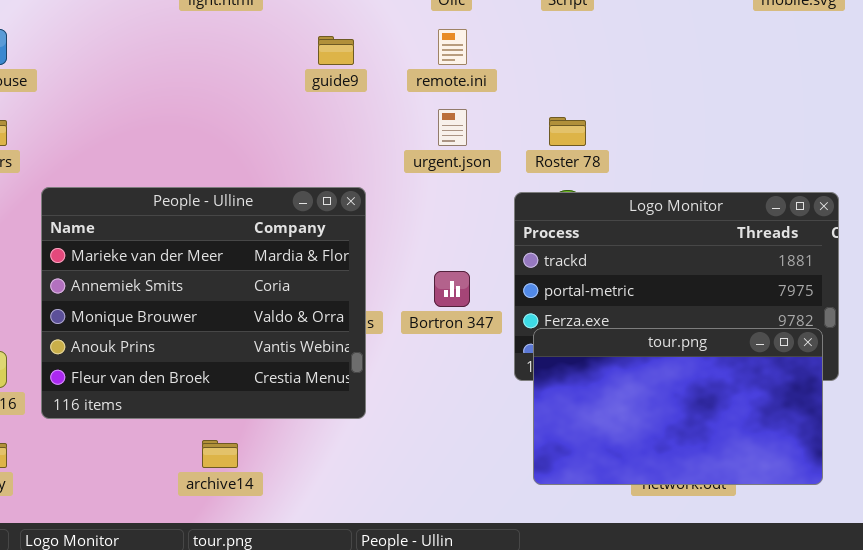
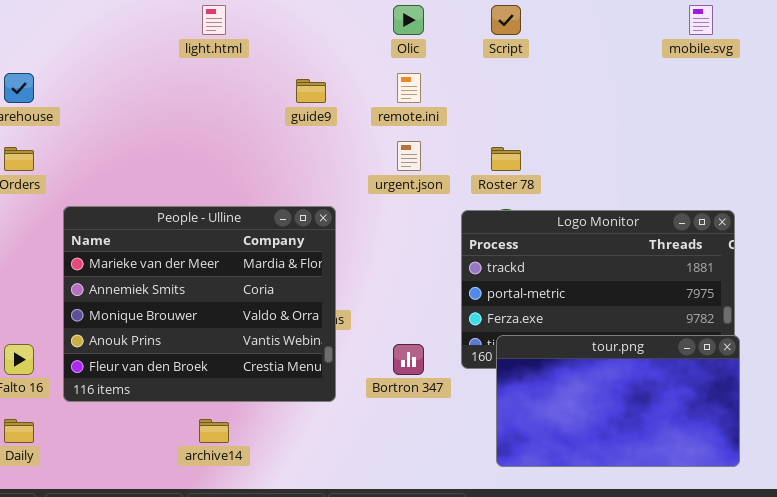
Bortron 347: [434,271,470,307] -> [393,344,424,375], moved
tour.png: [533,328,823,485] -> [496,335,740,467], moved

